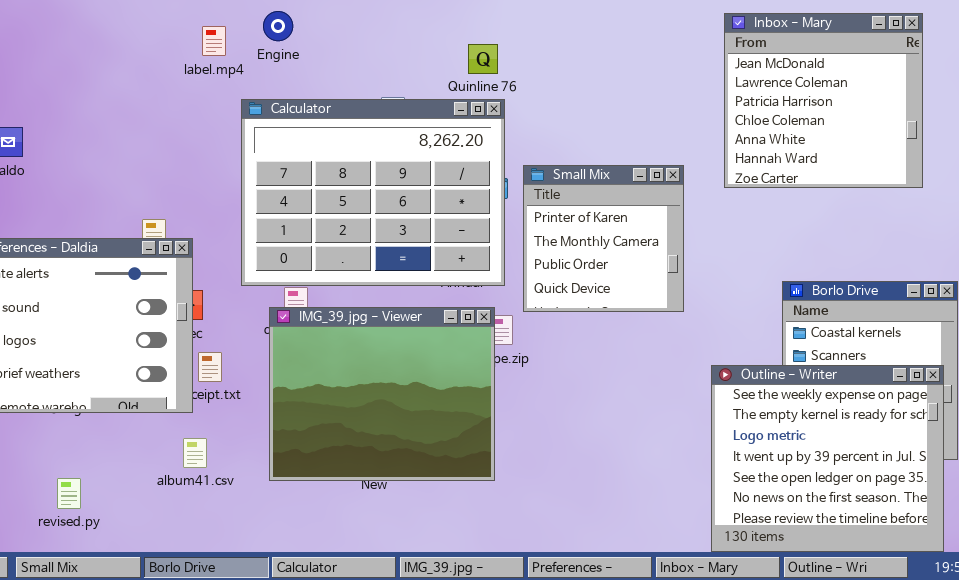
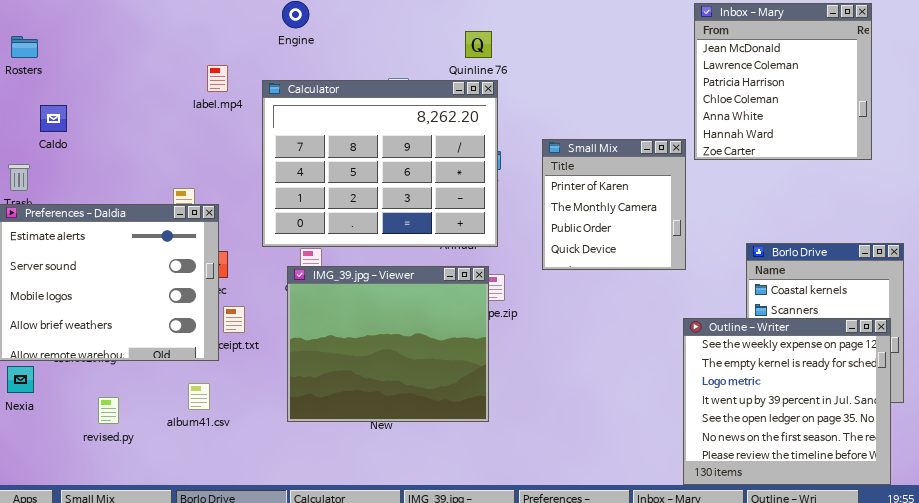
label.mp4: [202,26,226,56] -> [207,65,228,92], moved
Small Mix: [523,165,684,312] -> [542,139,686,270], moved
album41.csv: [183,438,207,468] -> [188,383,210,410], moved
revised.py: [57,478,81,509] -> [98,397,119,424], moved

